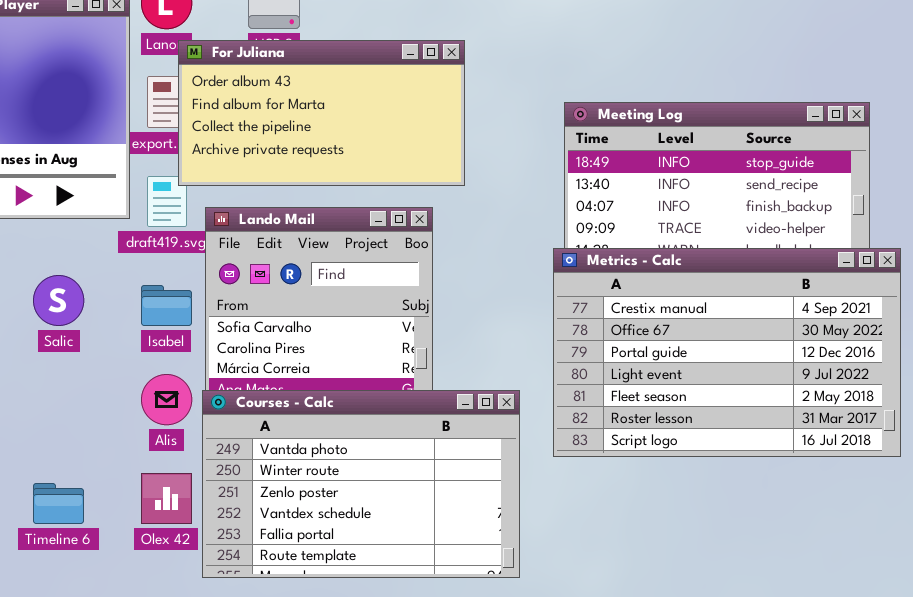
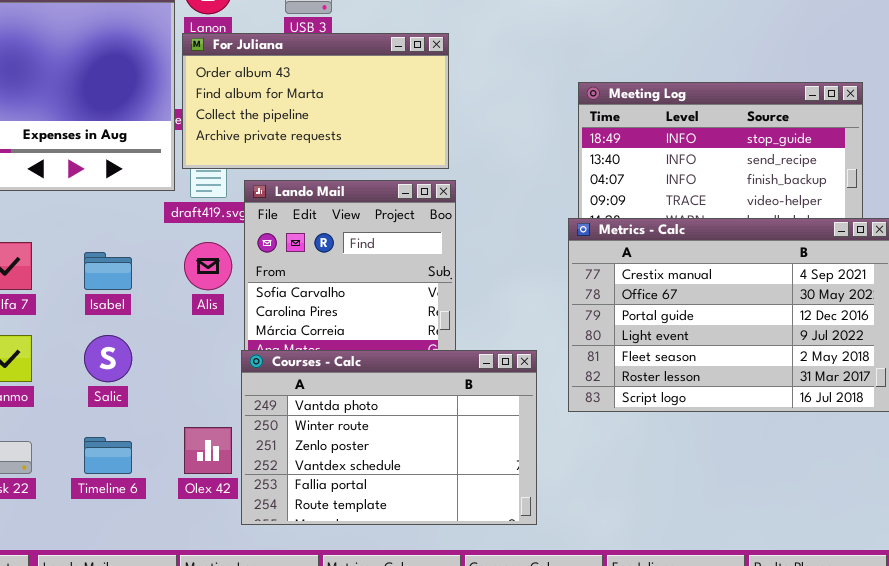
For Juliana: [178,40,465,186] -> [182,33,449,169], moved
Salic: [33,275,84,326] -> [84,335,132,382], moved
Isabel: [141,285,192,326] -> [84,252,132,290], moved
Alis: [141,374,192,425] -> [184,242,232,290], moved

